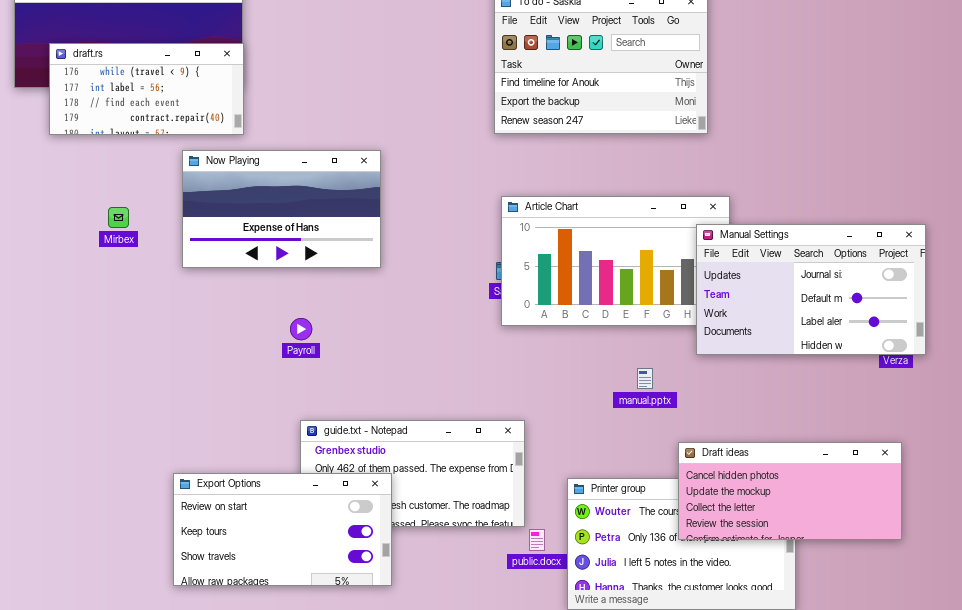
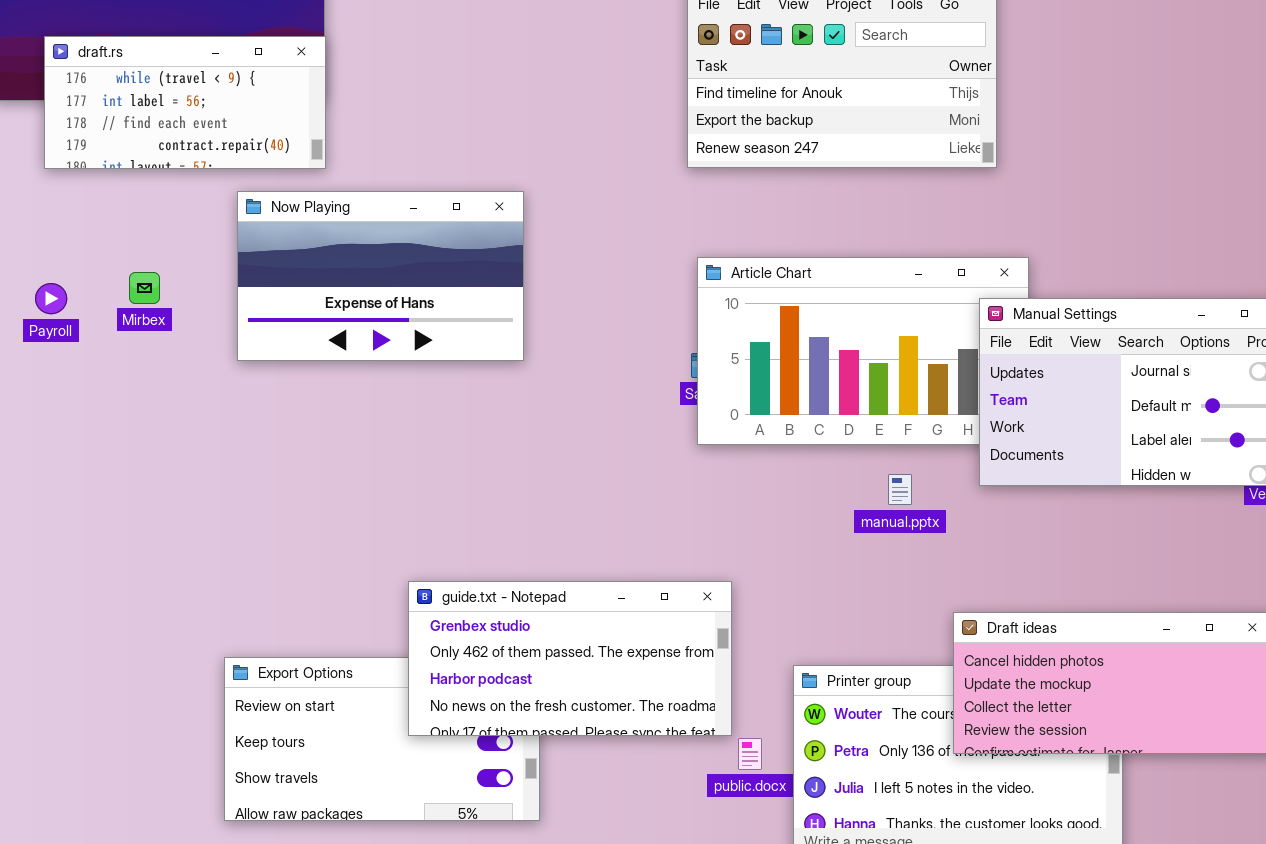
Payroll: [290,318,312,340] -> [35,283,67,314], moved
manual.pptx: [637,368,653,389] -> [888,474,912,505], moved
guide.txt - Notepad: [300,420,525,527] -> [408,581,732,736], raised

